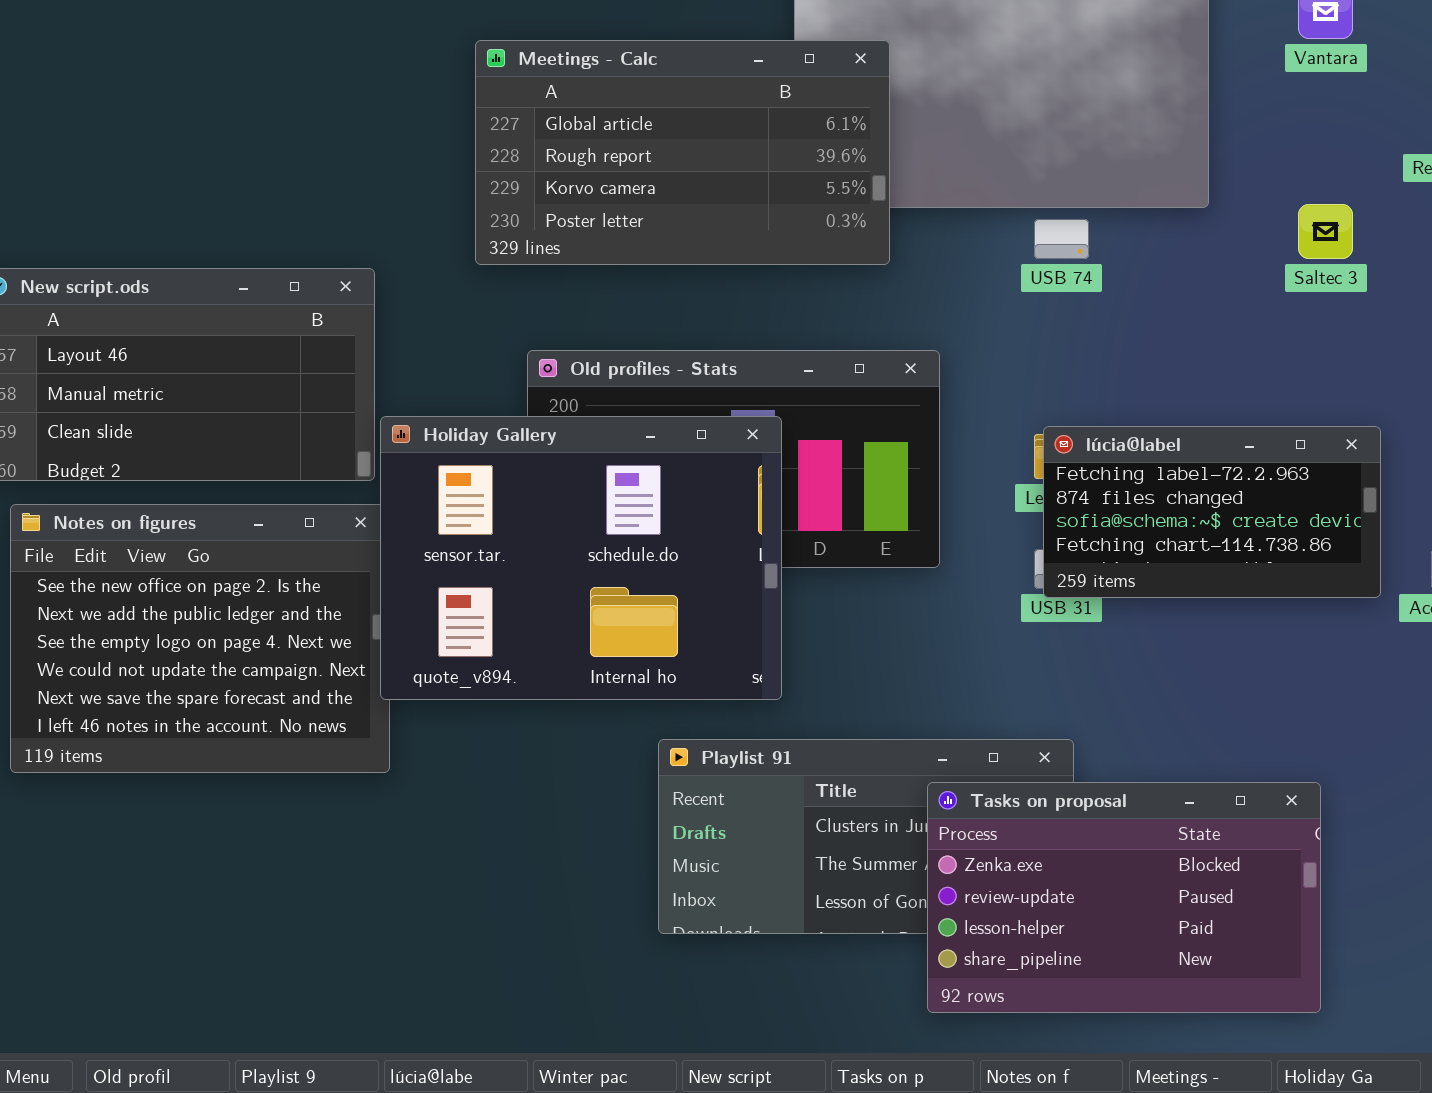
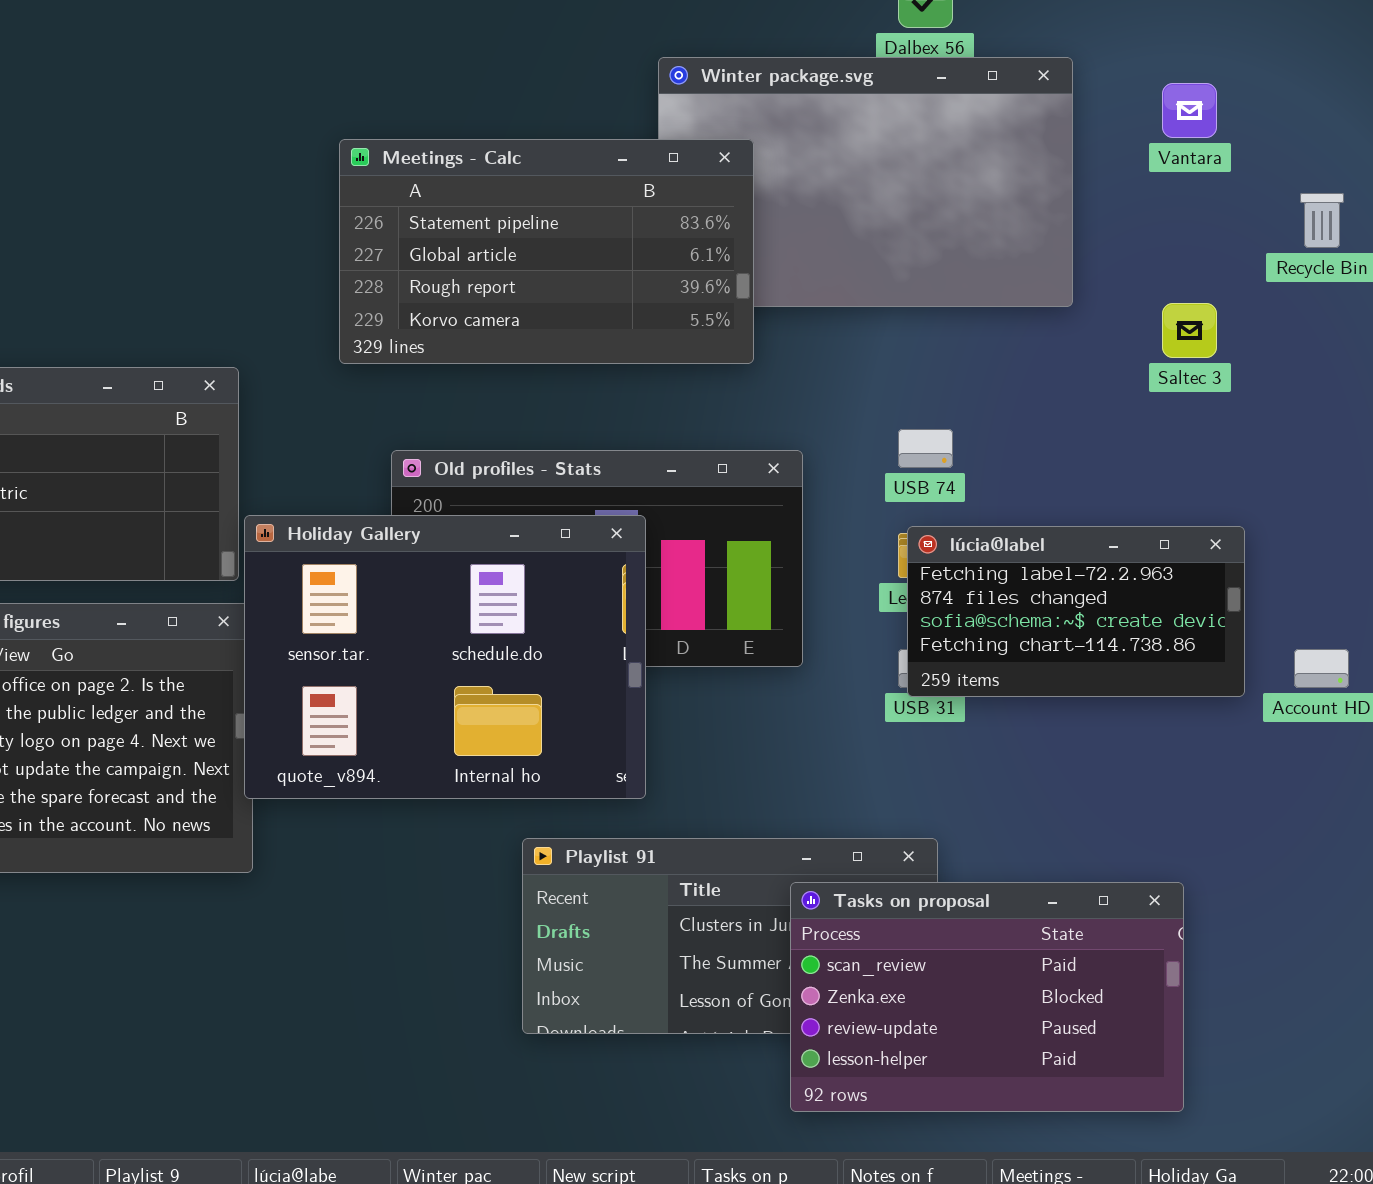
Meetings - Calc: [475,40,890,265] -> [339,139,754,364], scrolled up 1 row
USB 74: [1034,219,1089,259] -> [898,429,953,468], moved
Tasks on proposal: [927,782,1321,1013] -> [790,882,1184,1112], scrolled up 1 row

